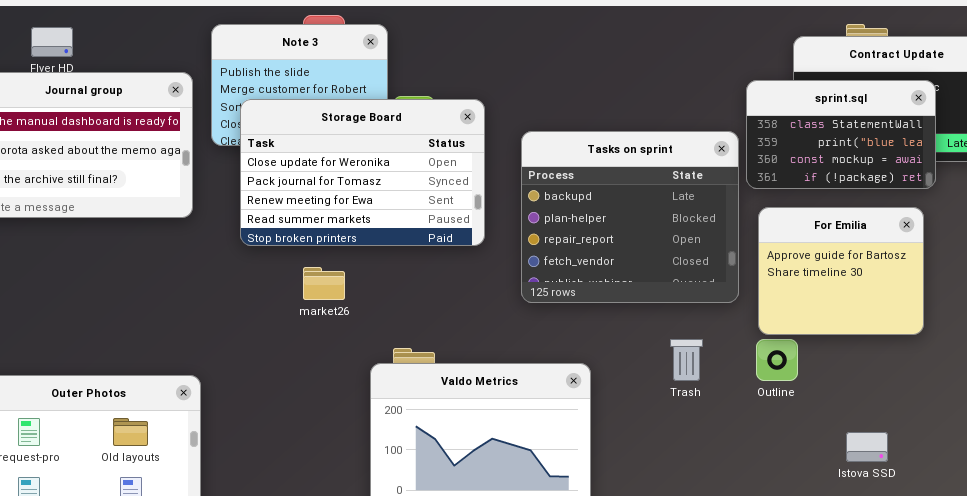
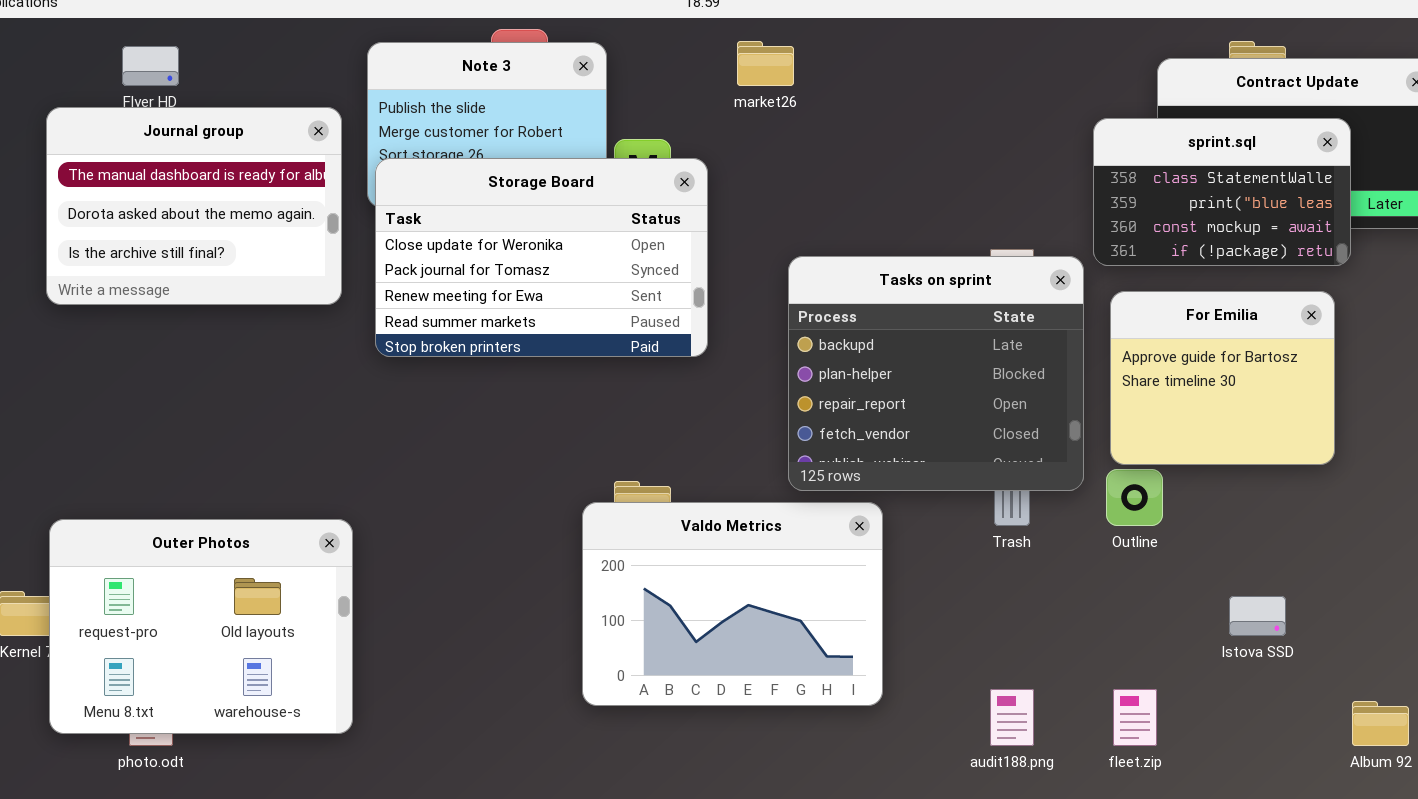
Storage Board: [240,99,485,246] -> [375,158,708,357], moved
Tasks on sprint: [521,131,739,303] -> [788,256,1084,491], moved
market26: [303,267,345,300] -> [737,41,794,86], moved

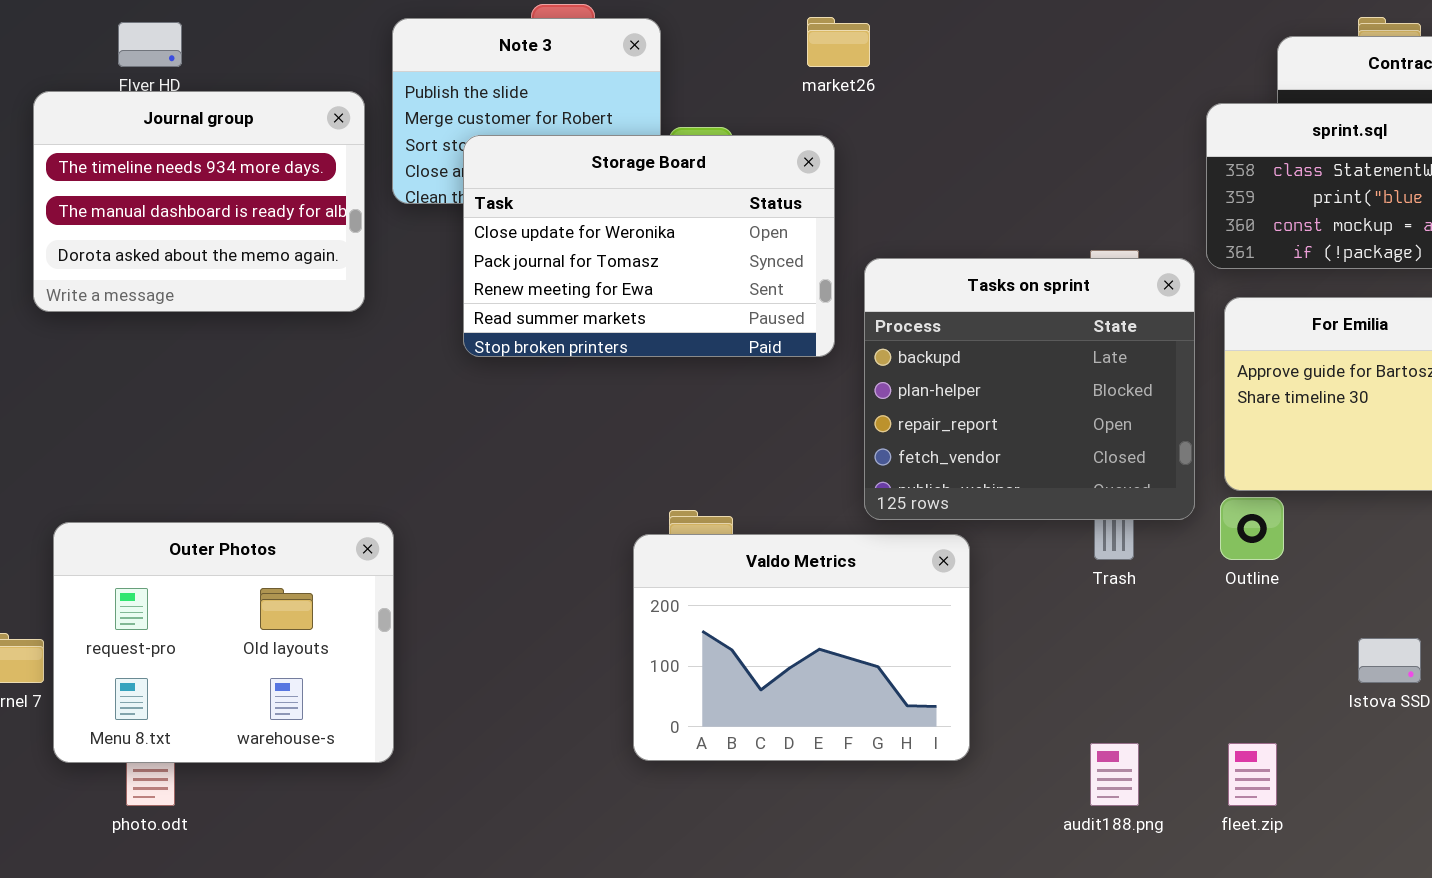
Journal group: [46,107,342,305] -> [33,91,365,312], scrolled up 1 row
Storage Board: [375,158,708,357] -> [463,135,835,357], moved
Outer Photos: [49,519,353,734] -> [53,522,394,763], moved

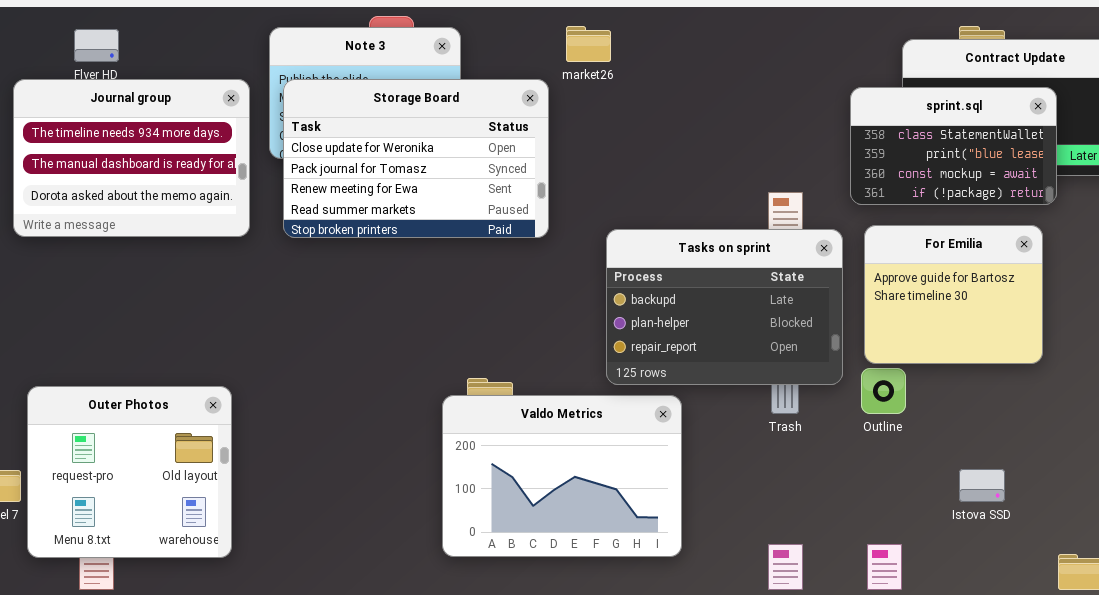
Storage Board: [463,135,835,357] -> [283,79,549,238], moved
Tasks on sprint: [864,258,1195,520] -> [606,229,843,385], resized
Outer Photos: [53,522,394,763] -> [27,386,232,558], resized

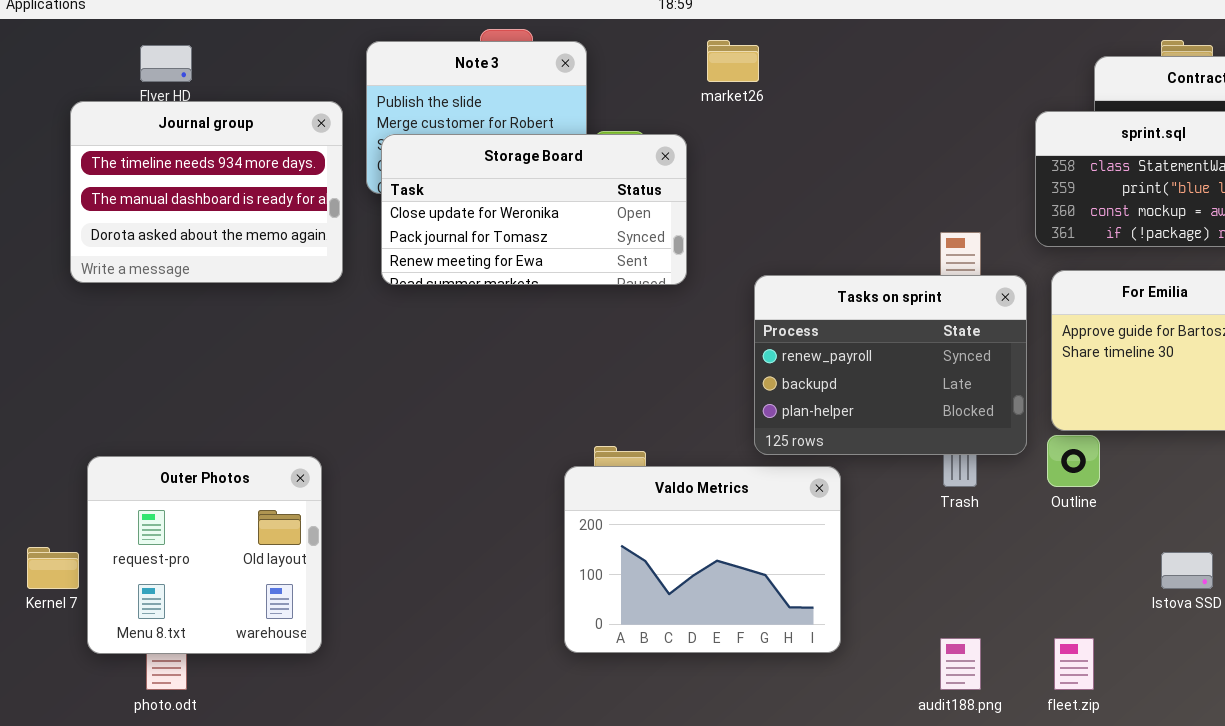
Storage Board: [283,79,549,238] -> [381,134,687,285], resized
Tasks on sprint: [606,229,843,385] -> [754,275,1027,455], scrolled up 1 row

